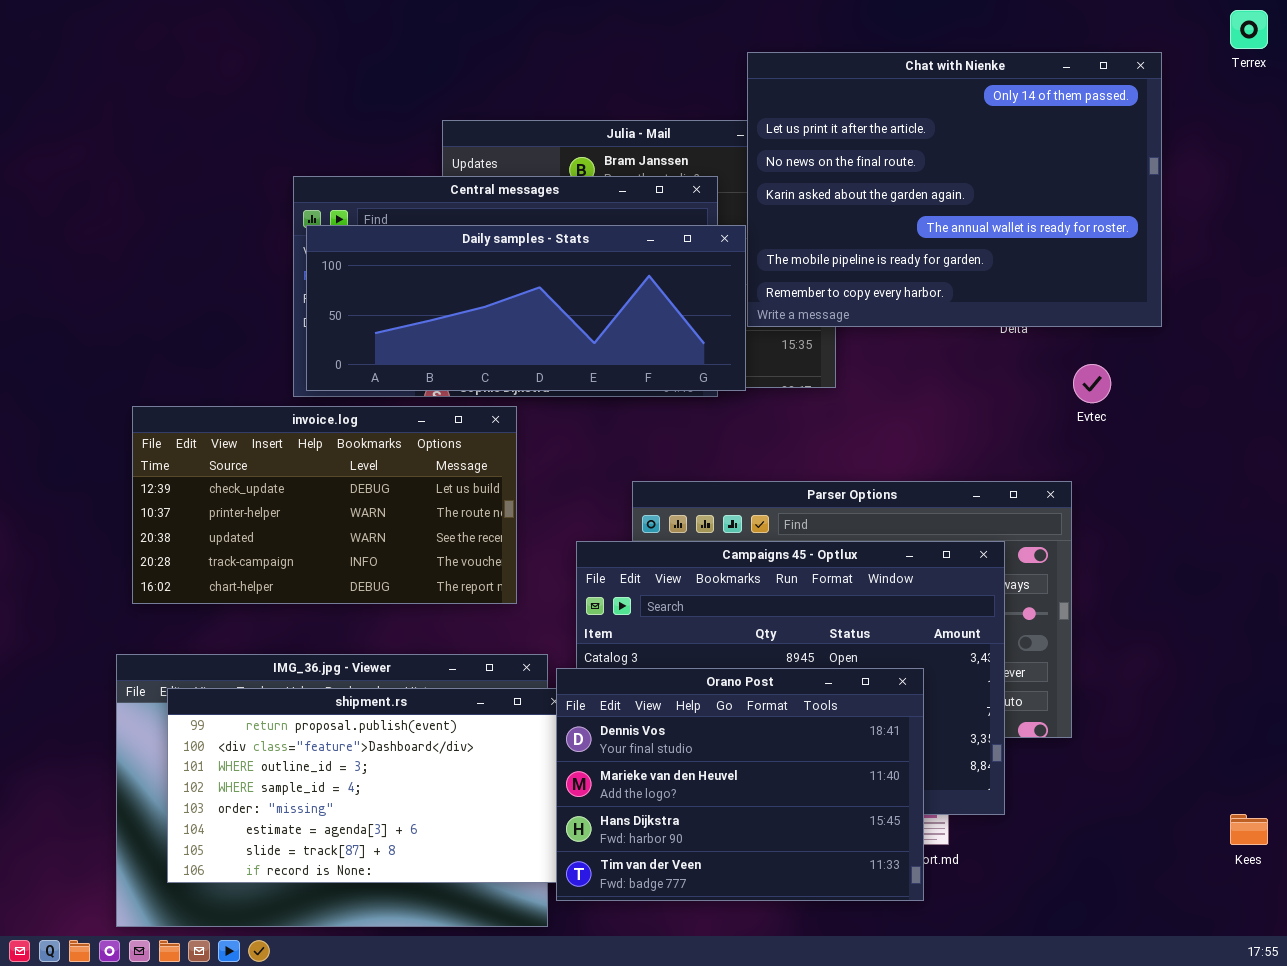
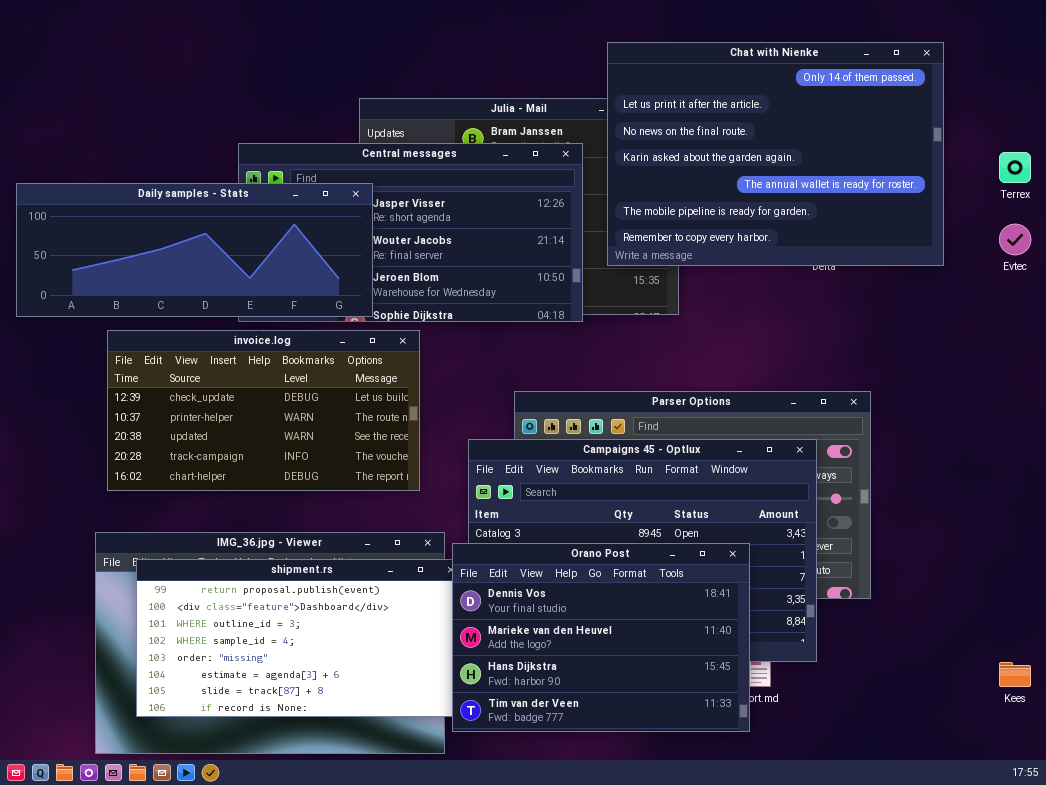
Terrex: [1230,10,1268,49] -> [999,152,1031,183], moved
Daily samples - Stats: [306,225,746,391] -> [16,183,373,317], moved
Evtec: [1073,364,1111,403] -> [999,224,1031,255], moved

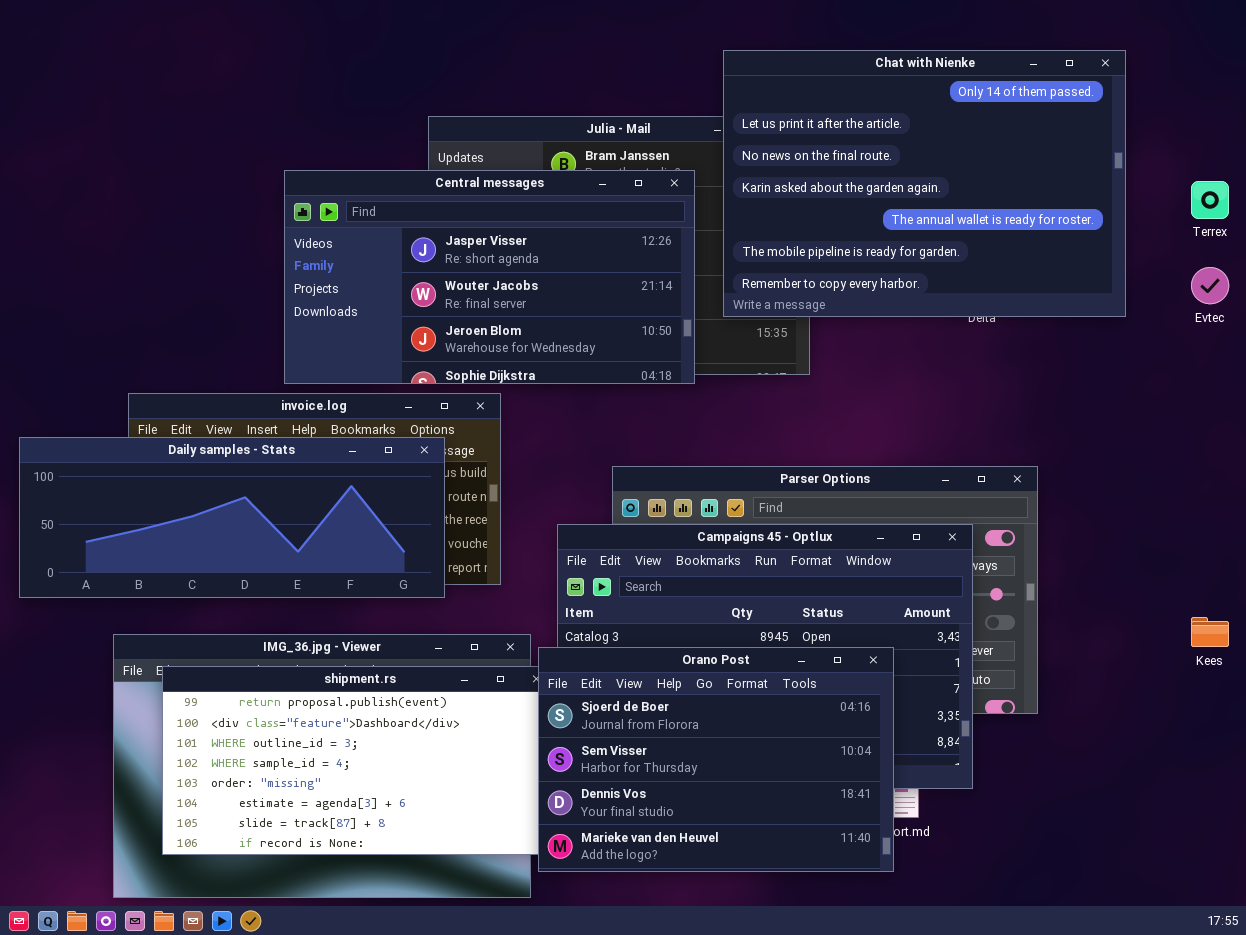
Daily samples - Stats: [16,183,373,317] -> [19,437,445,598], moved
Orano Post: [452,543,750,732] -> [538,647,894,872], scrolled up 2 rows
Kees: [999,662,1031,687] -> [1191,617,1229,647], moved

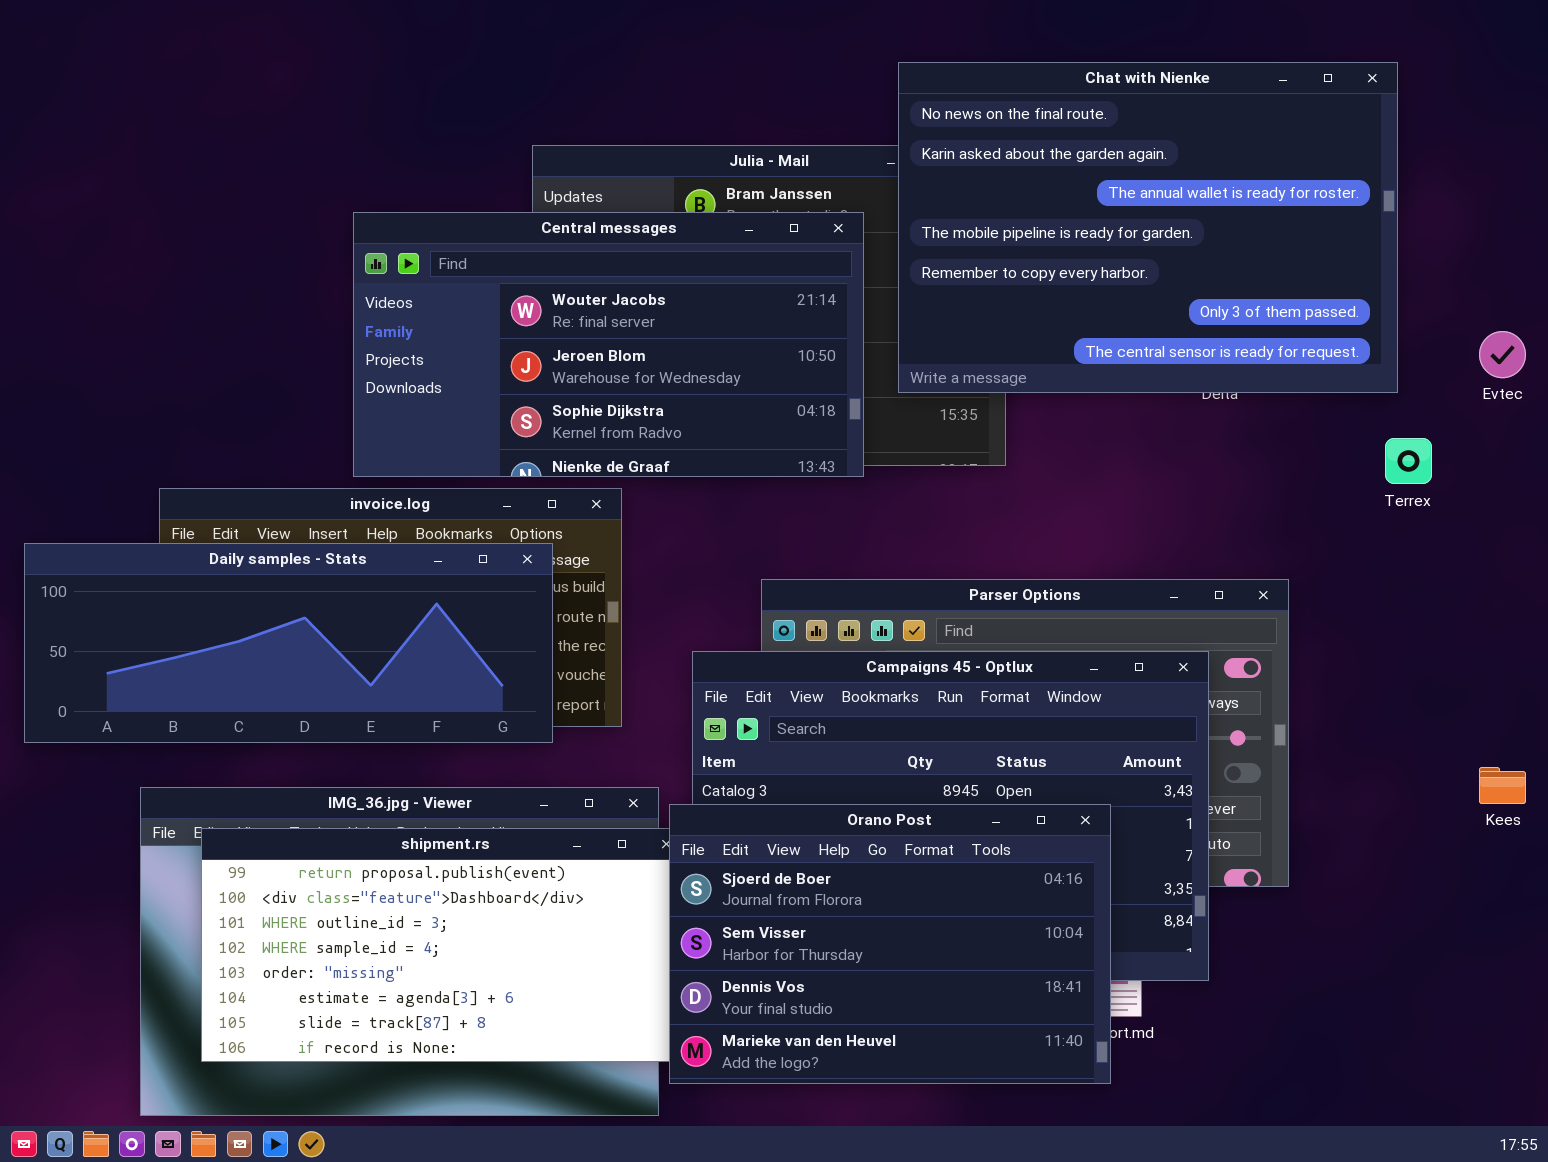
Chat with Nienke: [723,50,1126,317] -> [898,62,1398,393], scrolled down 2 rows
Central messages: [284,170,695,384] -> [353,212,864,477], scrolled down 1 row
Terrex: [1191,181,1229,219] -> [1385,438,1432,484], moved

